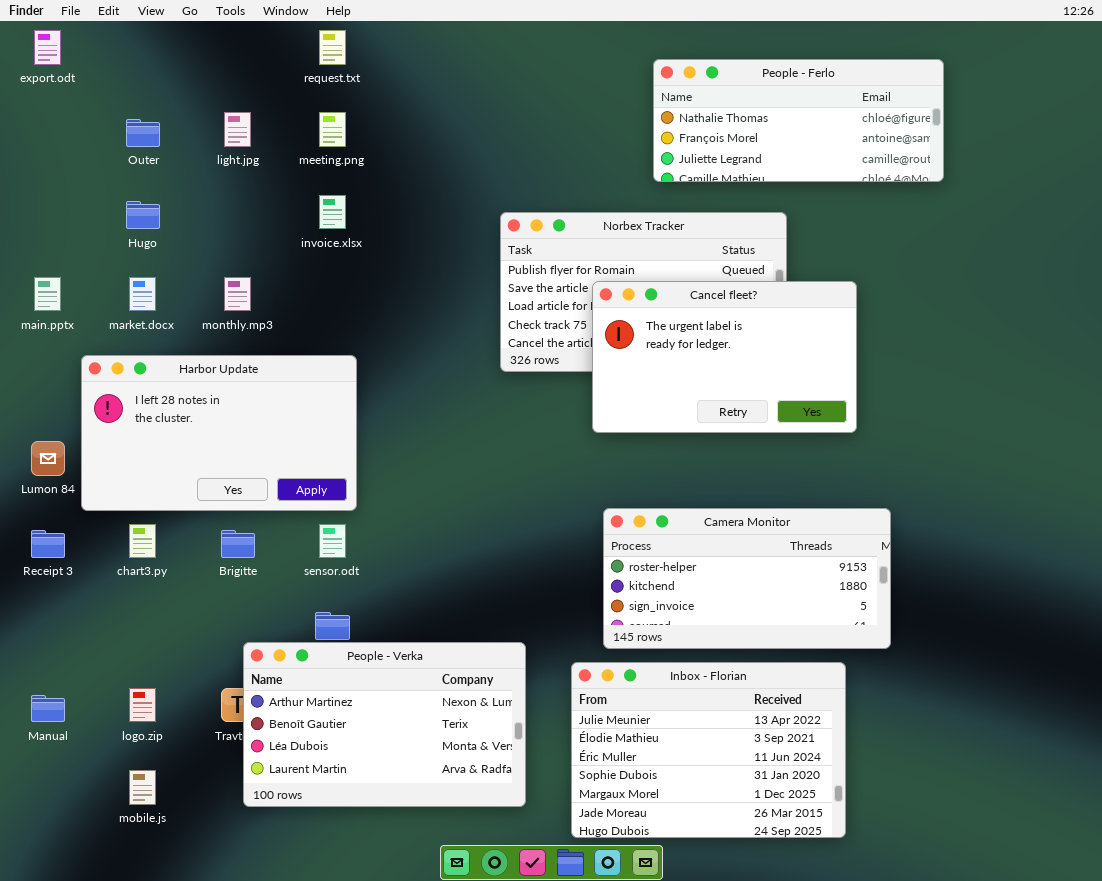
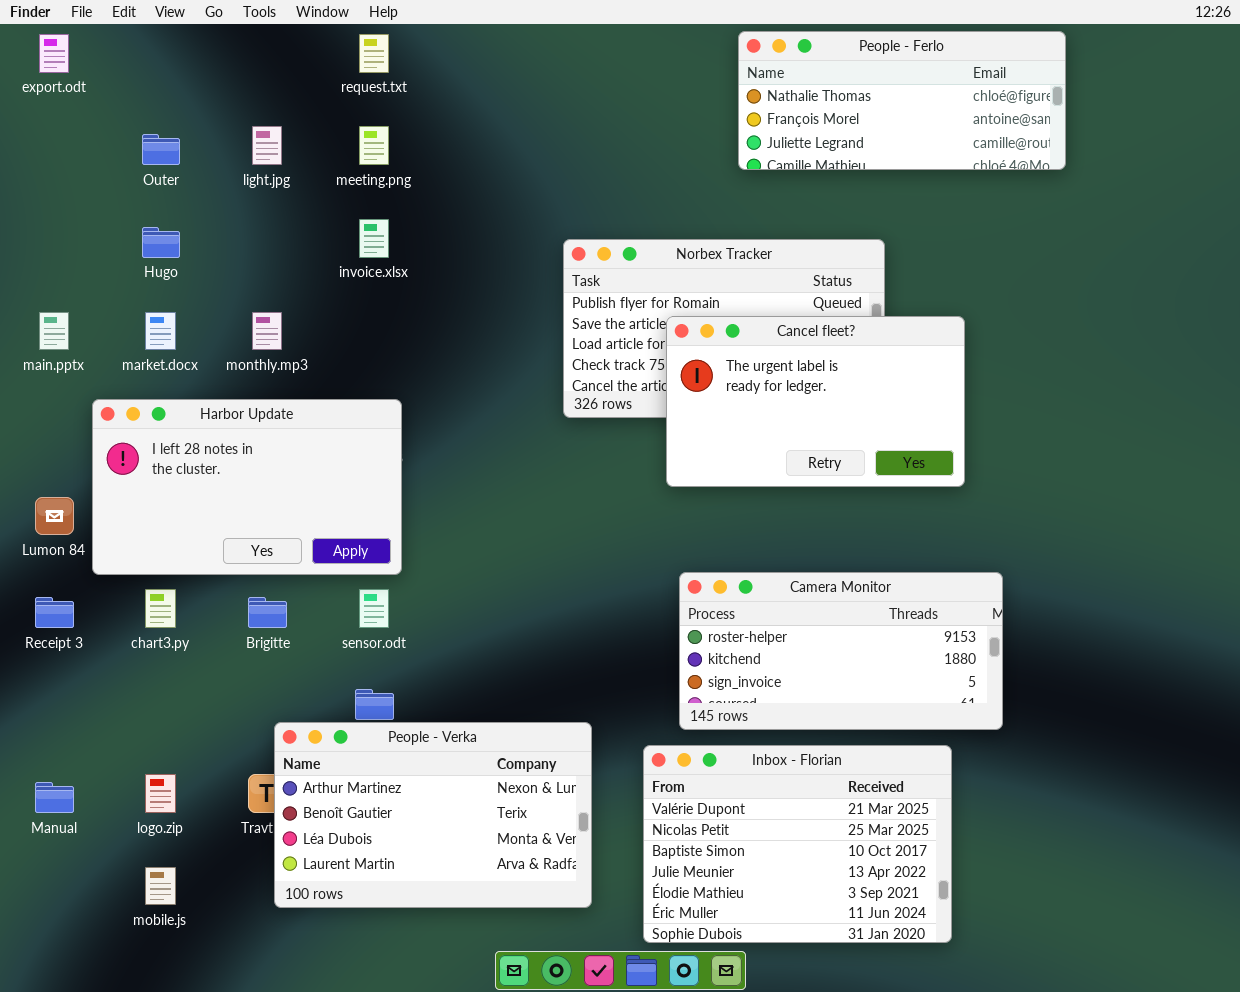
People - Ferlo: [653,59,944,182] -> [738,31,1066,170], moved
Inbox - Florian: [571,662,846,838] -> [643,745,952,943], scrolled up 3 rows

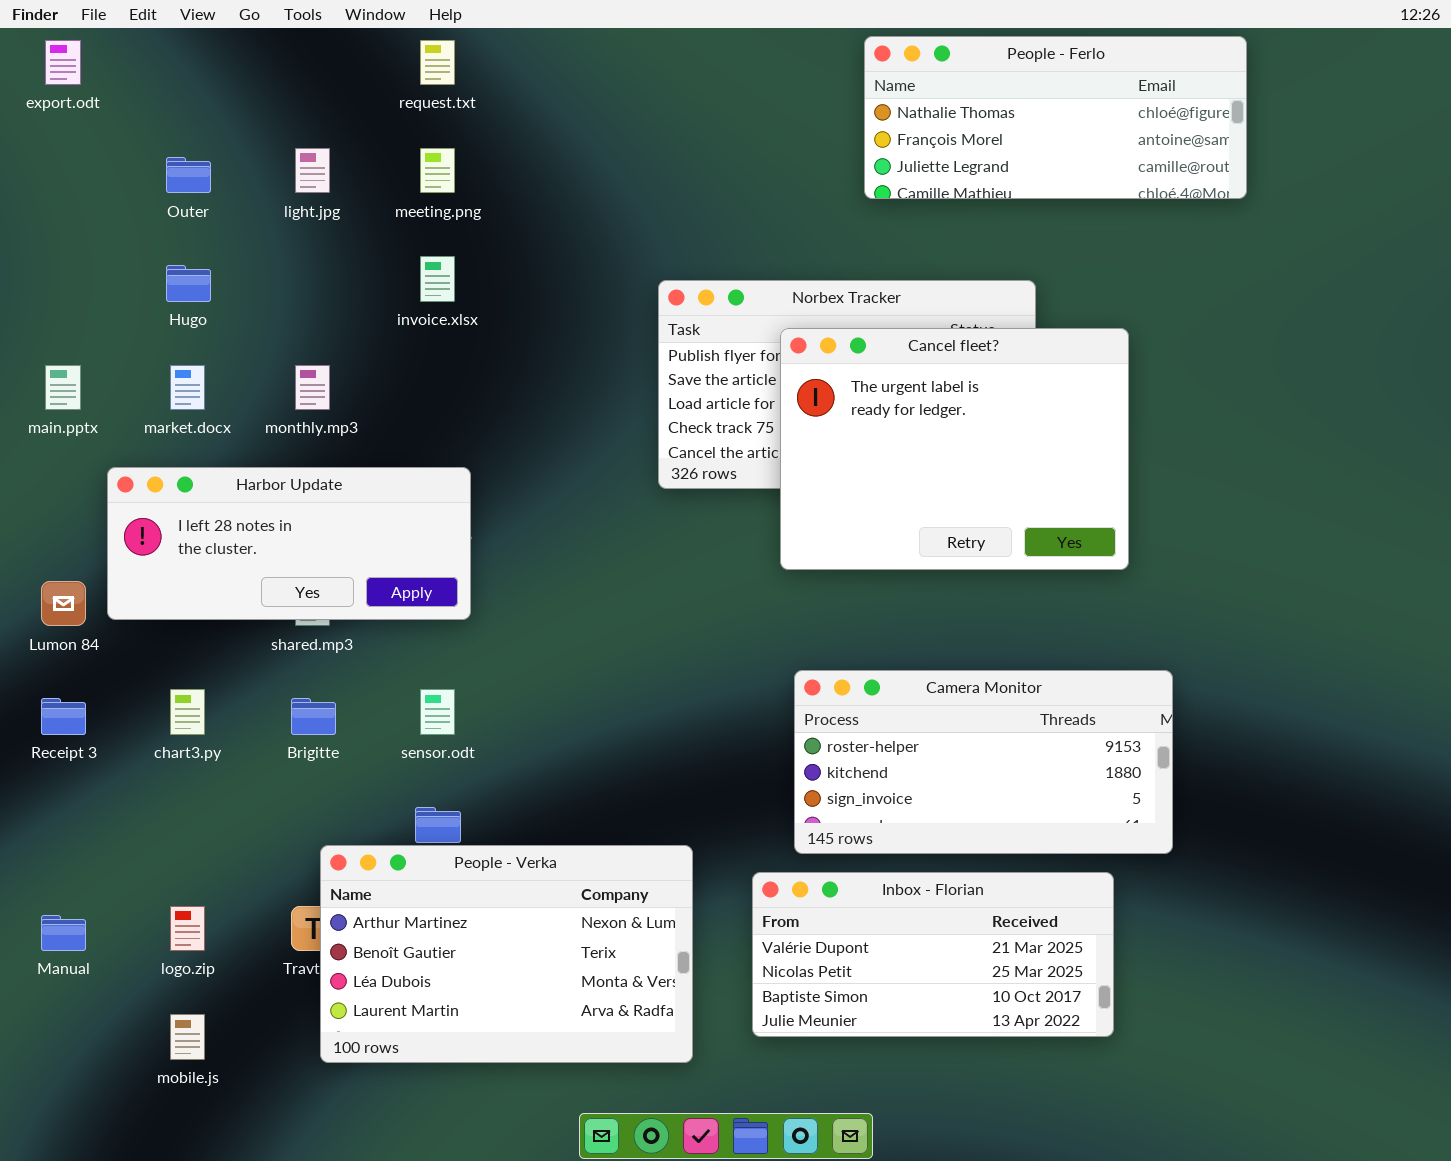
Cancel fleet?: [666,316,965,487] -> [780,328,1129,570], resized
Harbor Update: [92,399,402,575] -> [107,467,471,620], resized
Inbox - Florian: [643,745,952,943] -> [752,872,1114,1037], resized

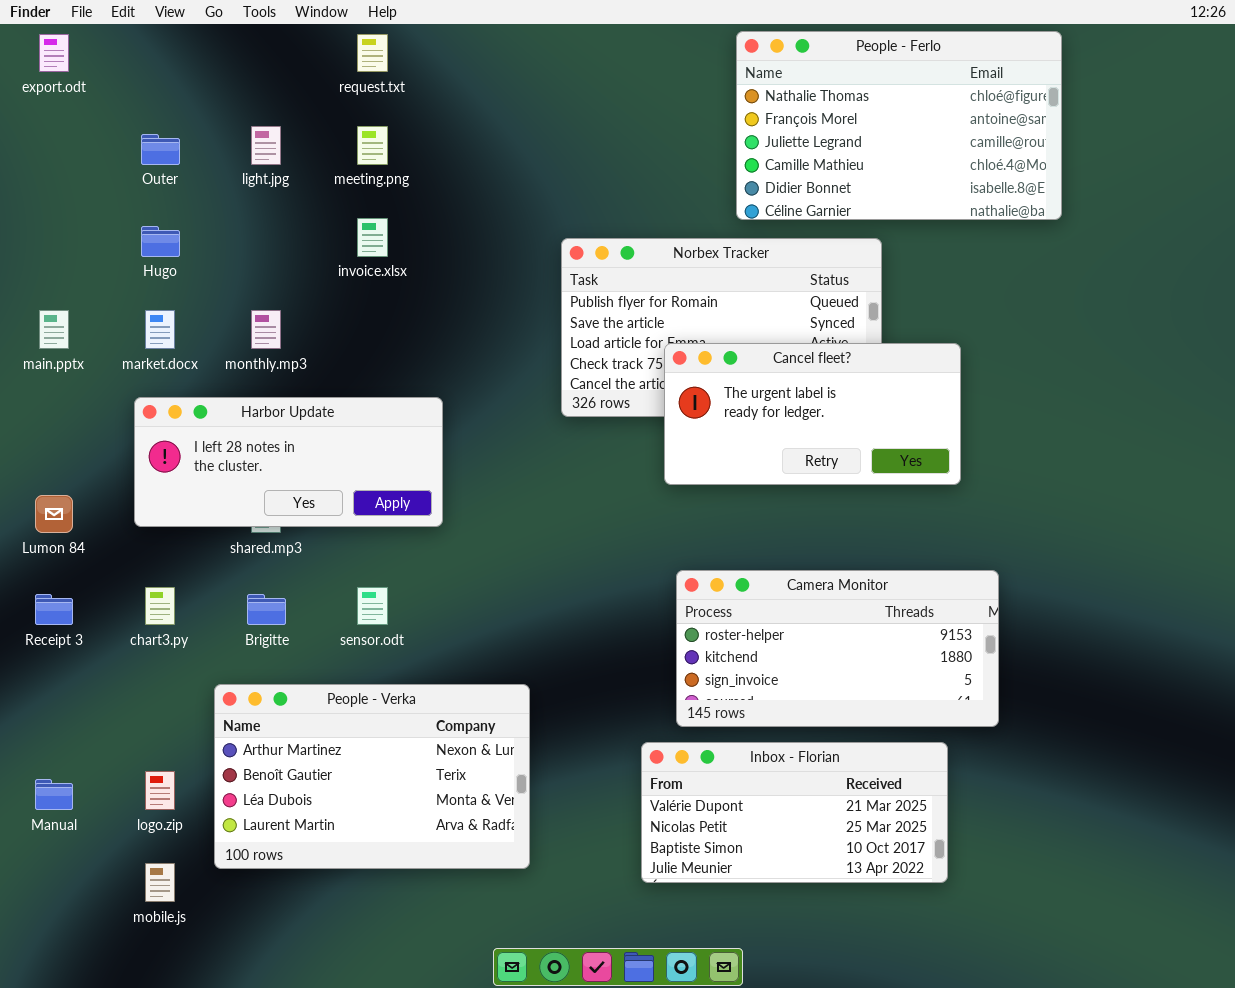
People - Ferlo: [864,36,1247,199] -> [736,31,1062,220], resized
Cancel fleet?: [780,328,1129,570] -> [664,343,961,485], resized
Harbor Update: [107,467,471,620] -> [134,397,443,527], moved
People - Verka: [320,845,693,1063] -> [214,684,530,869], moved

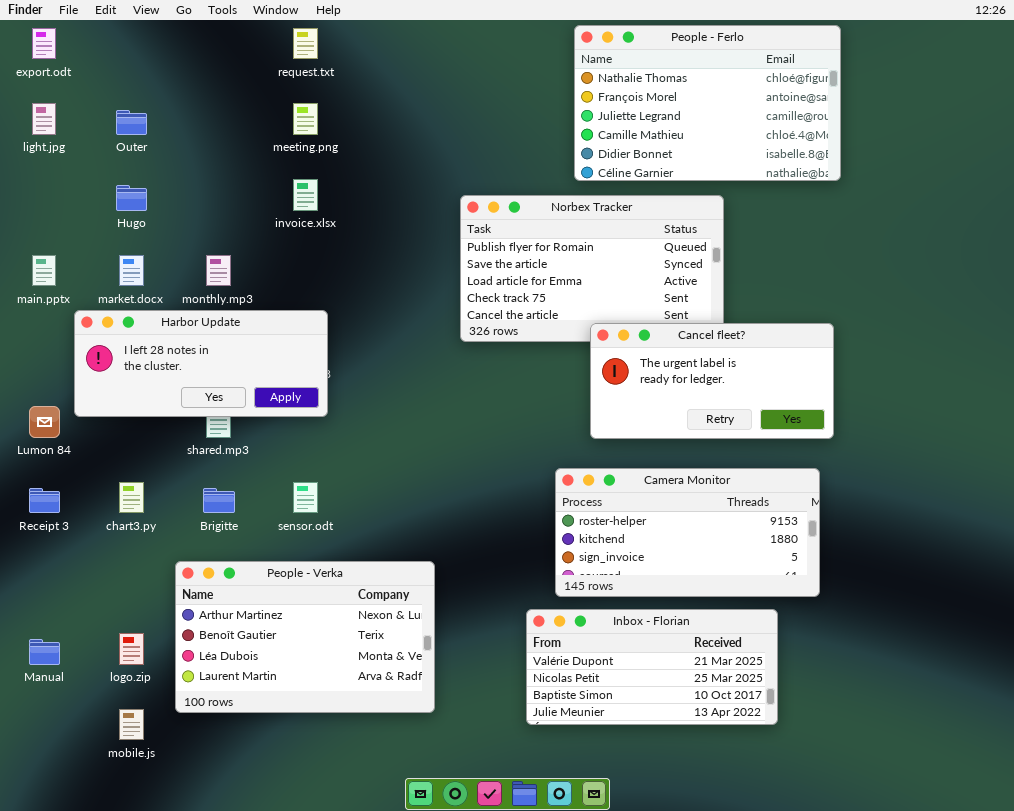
People - Ferlo: [736,31,1062,220] -> [574,25,841,181], moved
light.jpg: [251,126,281,165] -> [32,103,56,135], moved
Cancel fleet?: [664,343,961,485] -> [590,323,834,439], moved
Harbor Update: [134,397,443,527] -> [74,310,328,417], moved

